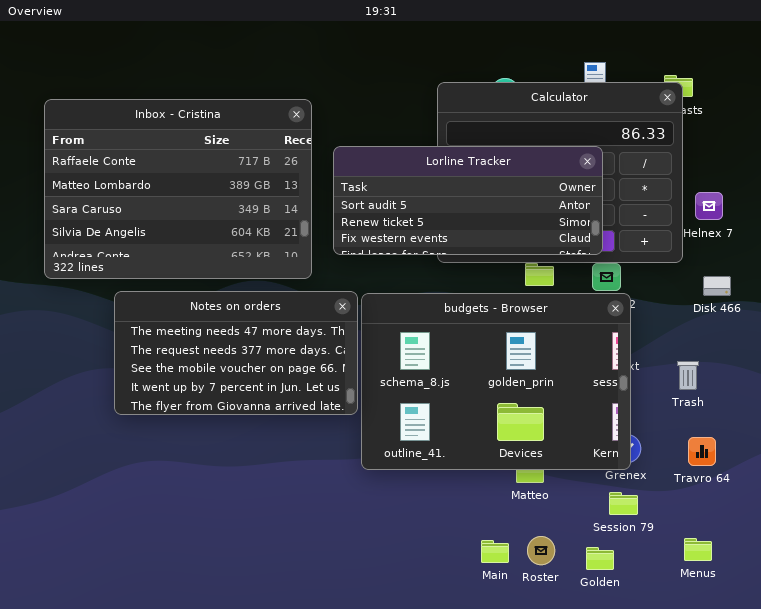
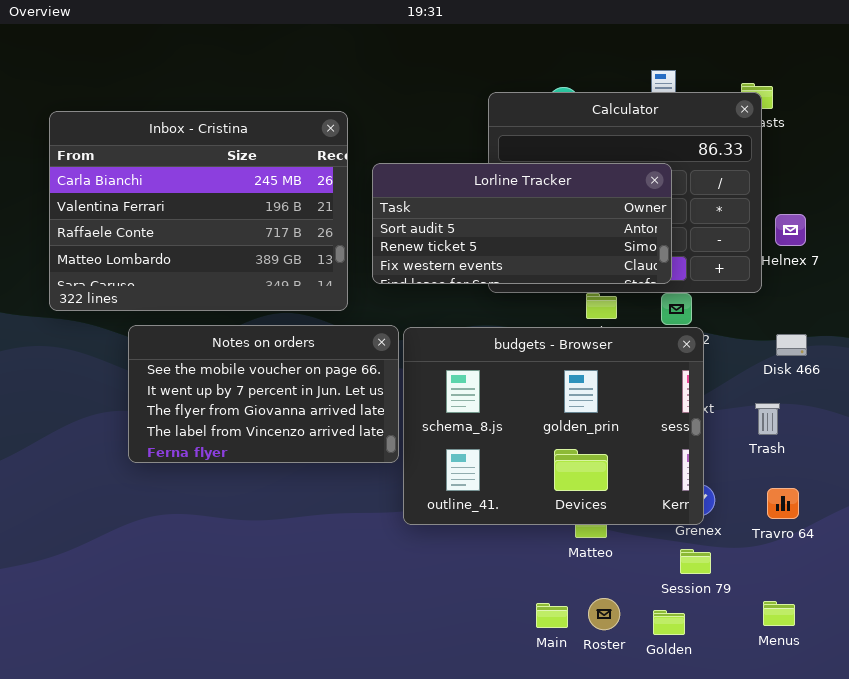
Inbox - Cristina: [44,99,312,279] -> [49,111,348,311], scrolled up 2 rows
Disk 466: [703,276,731,296] -> [776,334,807,356], moved
Notes on orders: [114,291,358,415] -> [128,325,399,463], scrolled down 2 rows

